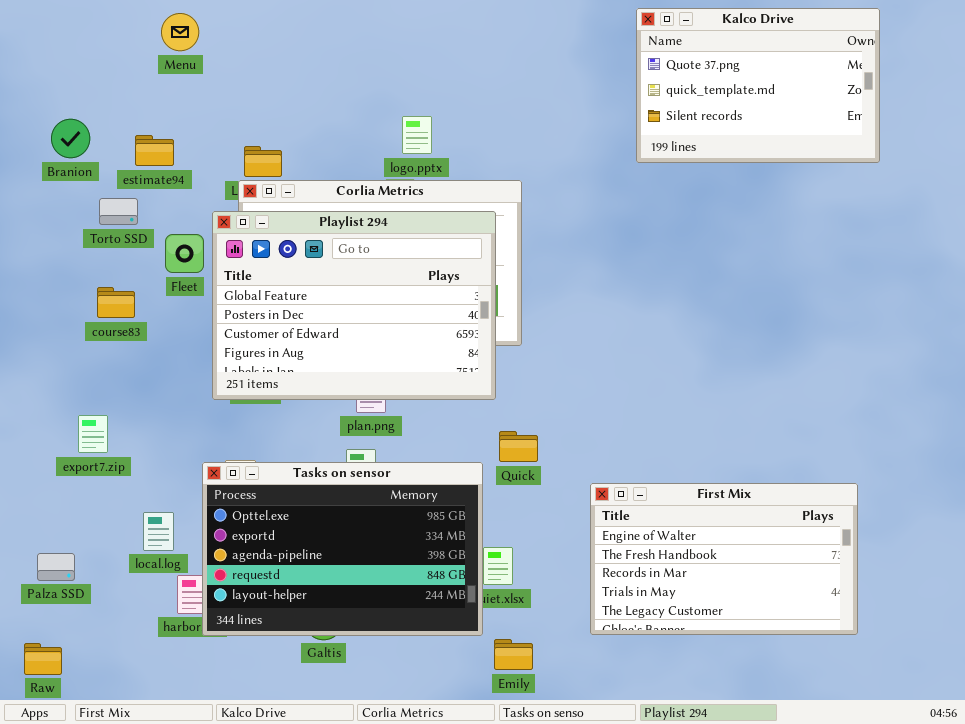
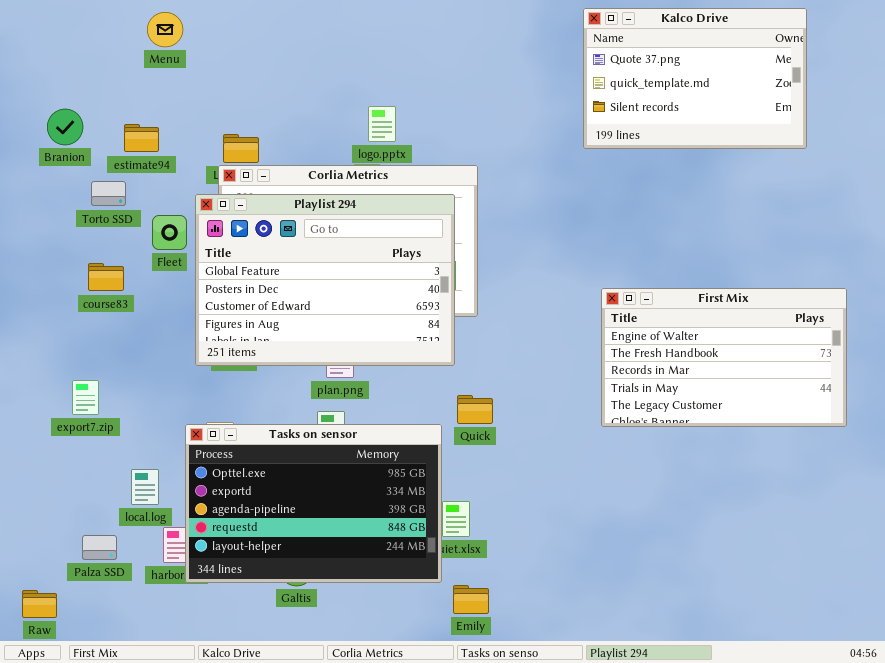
First Mix: [590,483,858,635] -> [601,288,847,427], moved
Palza SSD: [37,553,75,581] -> [82,535,117,560], moved

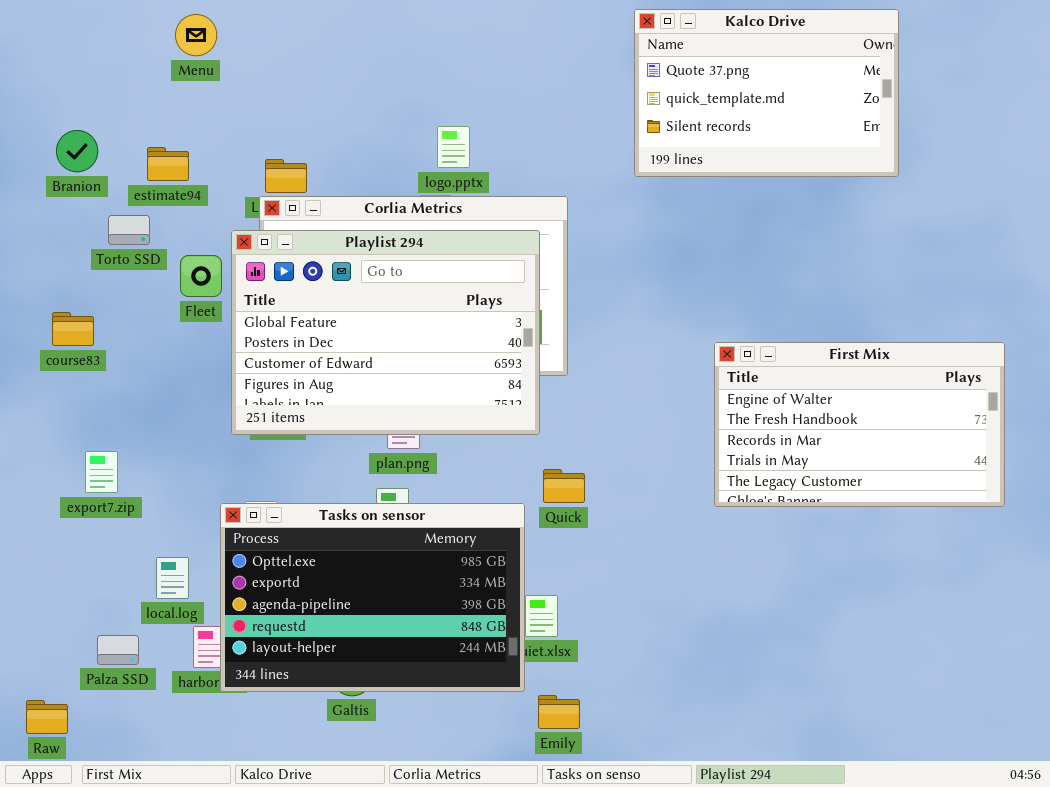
Kalco Drive: [583,8,807,149] -> [634,9,899,177], moved
course83: [88,263,124,291] -> [52,312,94,346], moved

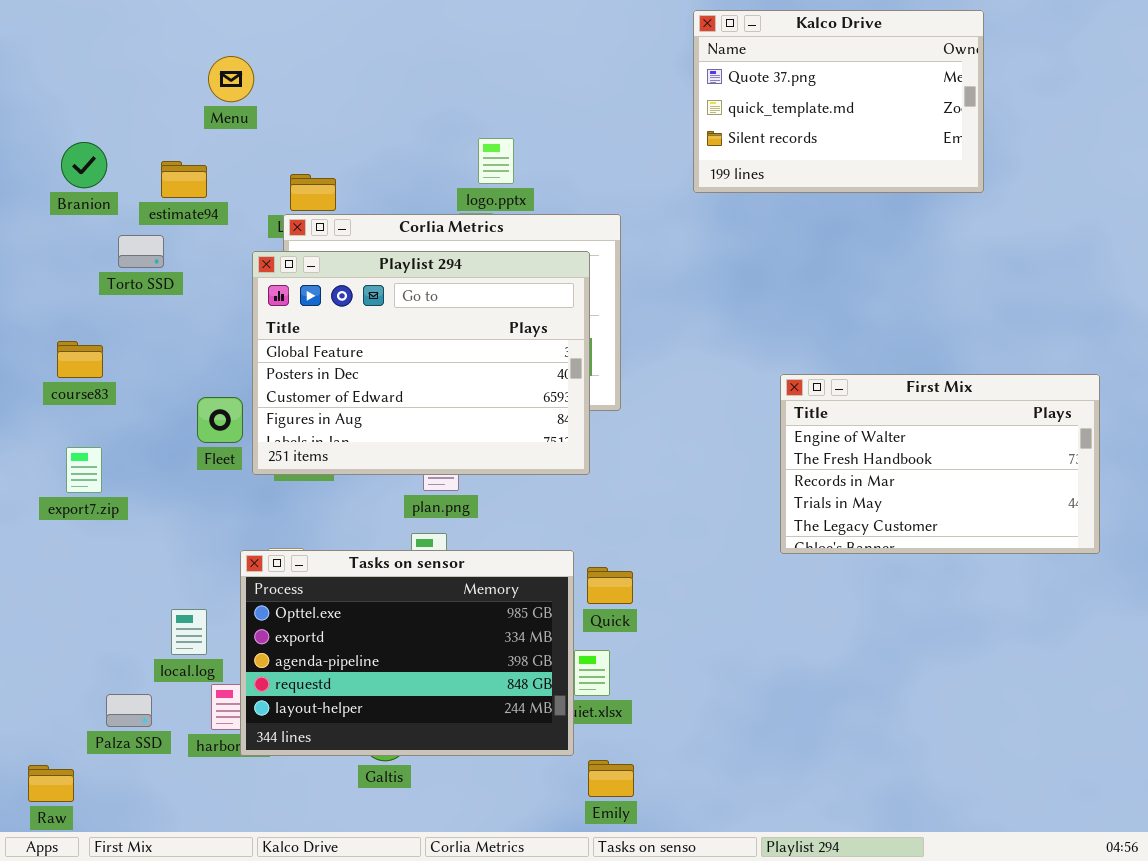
Menu: [175,14,217,56] -> [208,56,254,102], moved
Fleet: [180,255,222,297] -> [197,397,243,443], moved
export7.zip: [85,451,118,493] -> [66,447,102,493], moved
Quick: [543,469,585,503] -> [587,567,633,604], moved

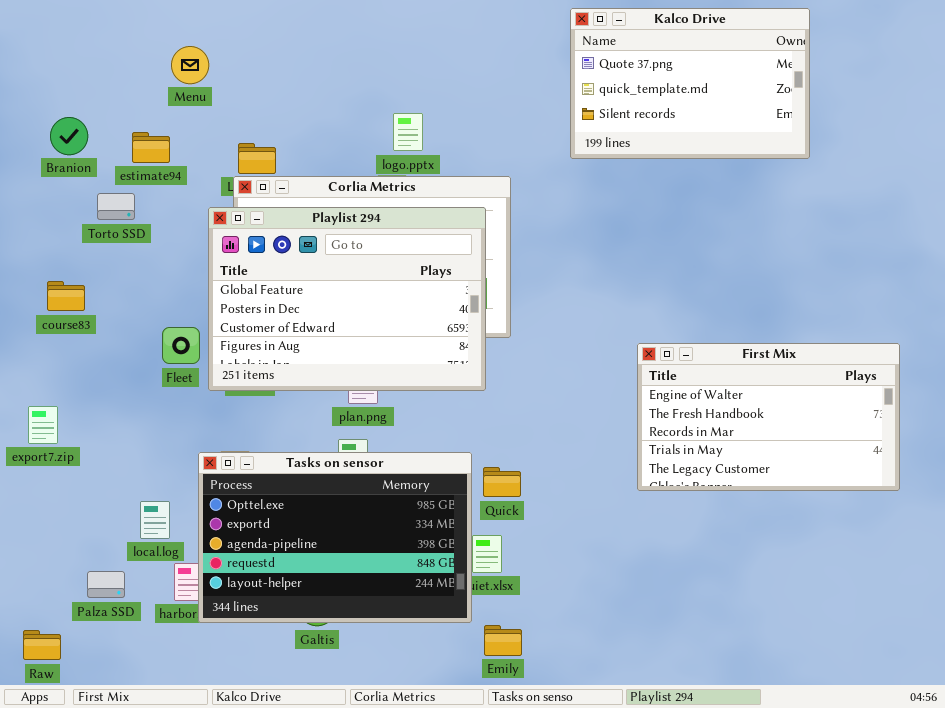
First Mix: [780,374,1100,554] -> [637,343,900,491], moved
export7.zip: [66,447,102,493] -> [28,406,58,444], moved

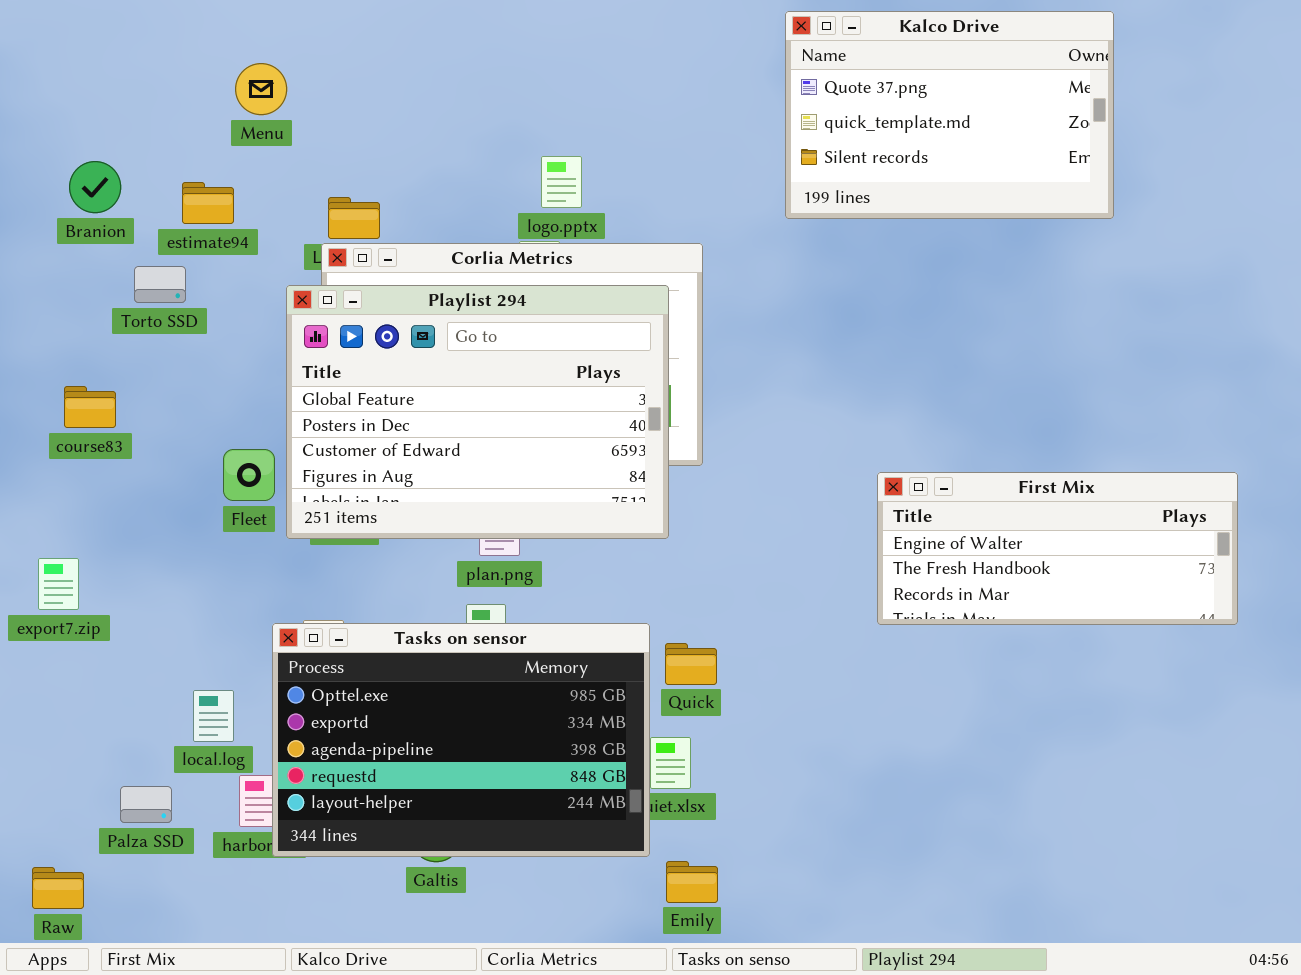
First Mix: [637,343,900,491] -> [877,472,1238,625], resized

